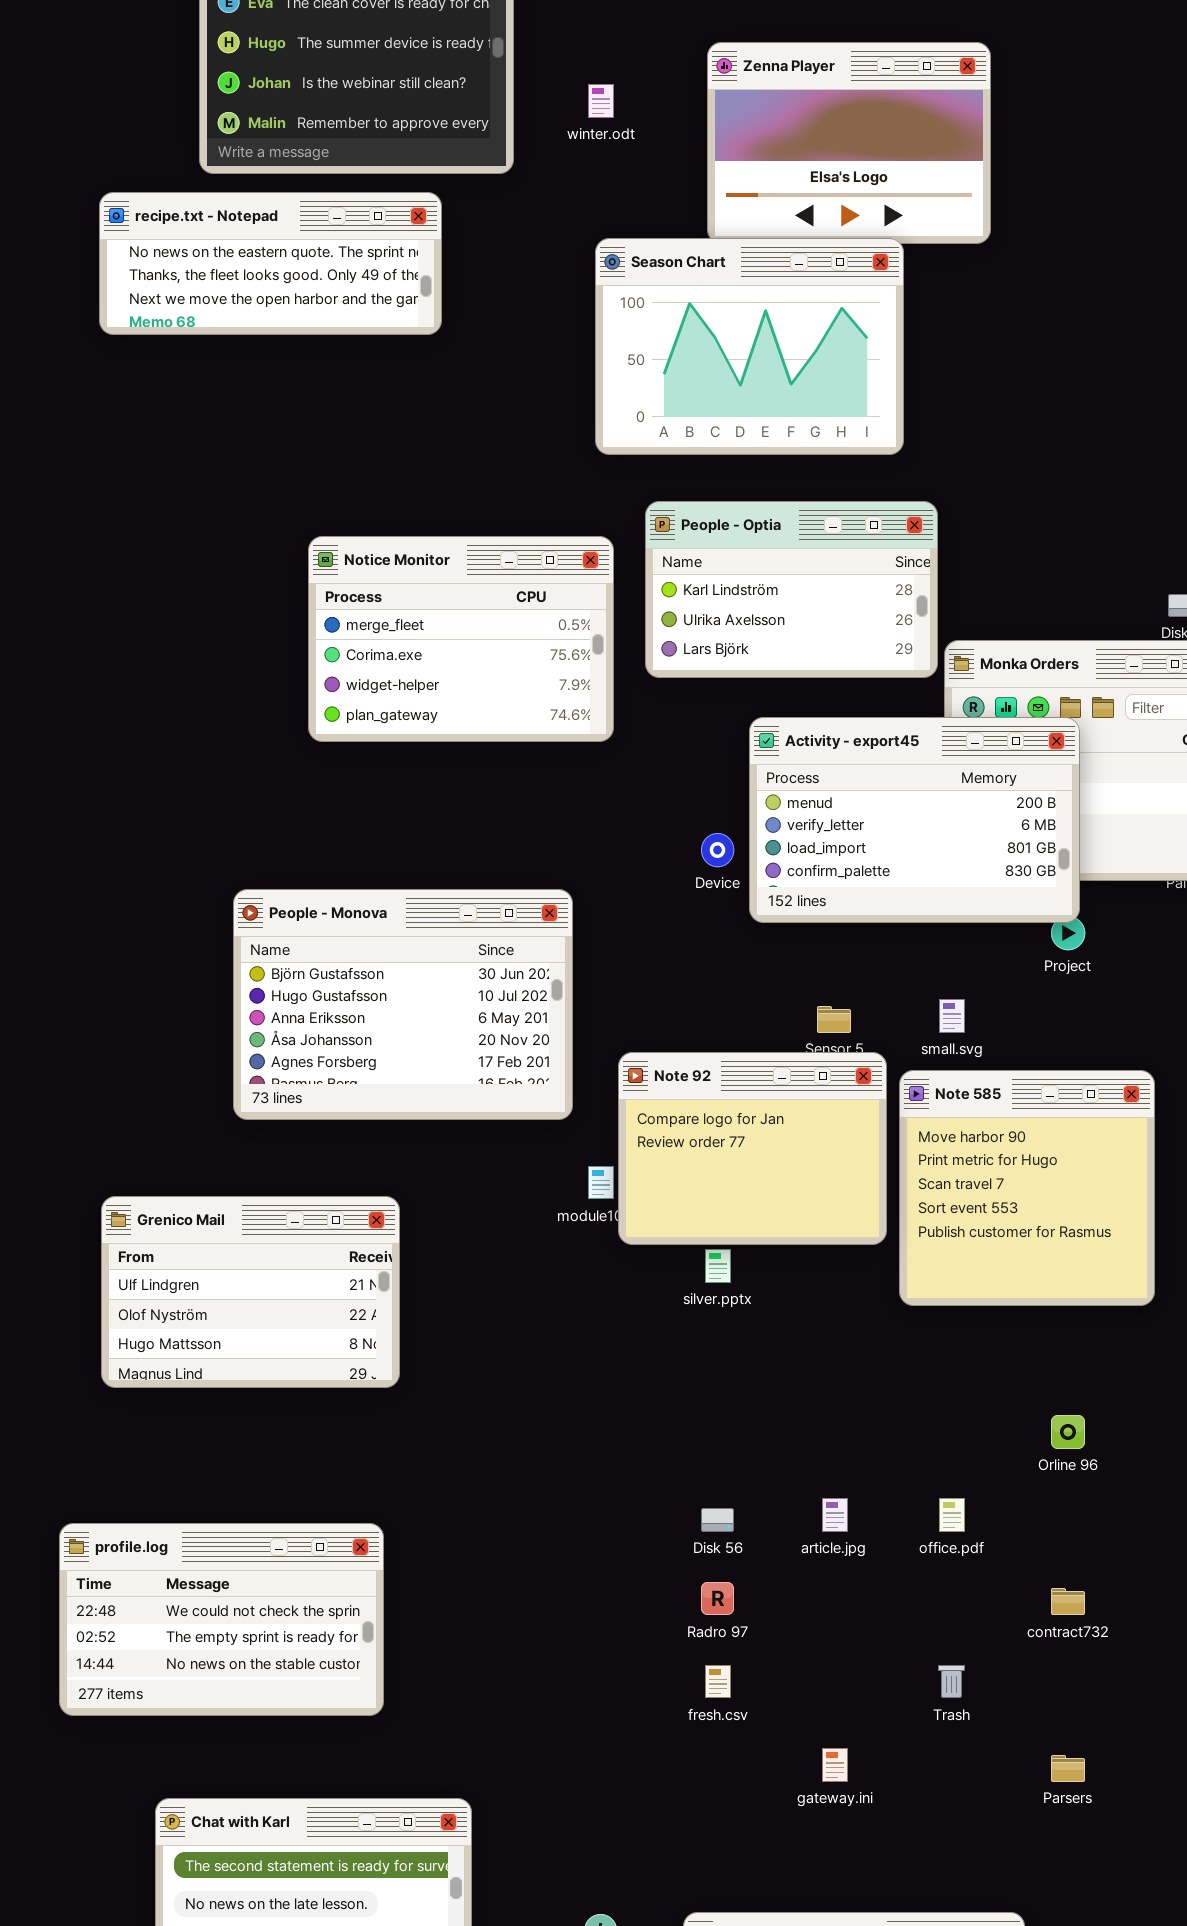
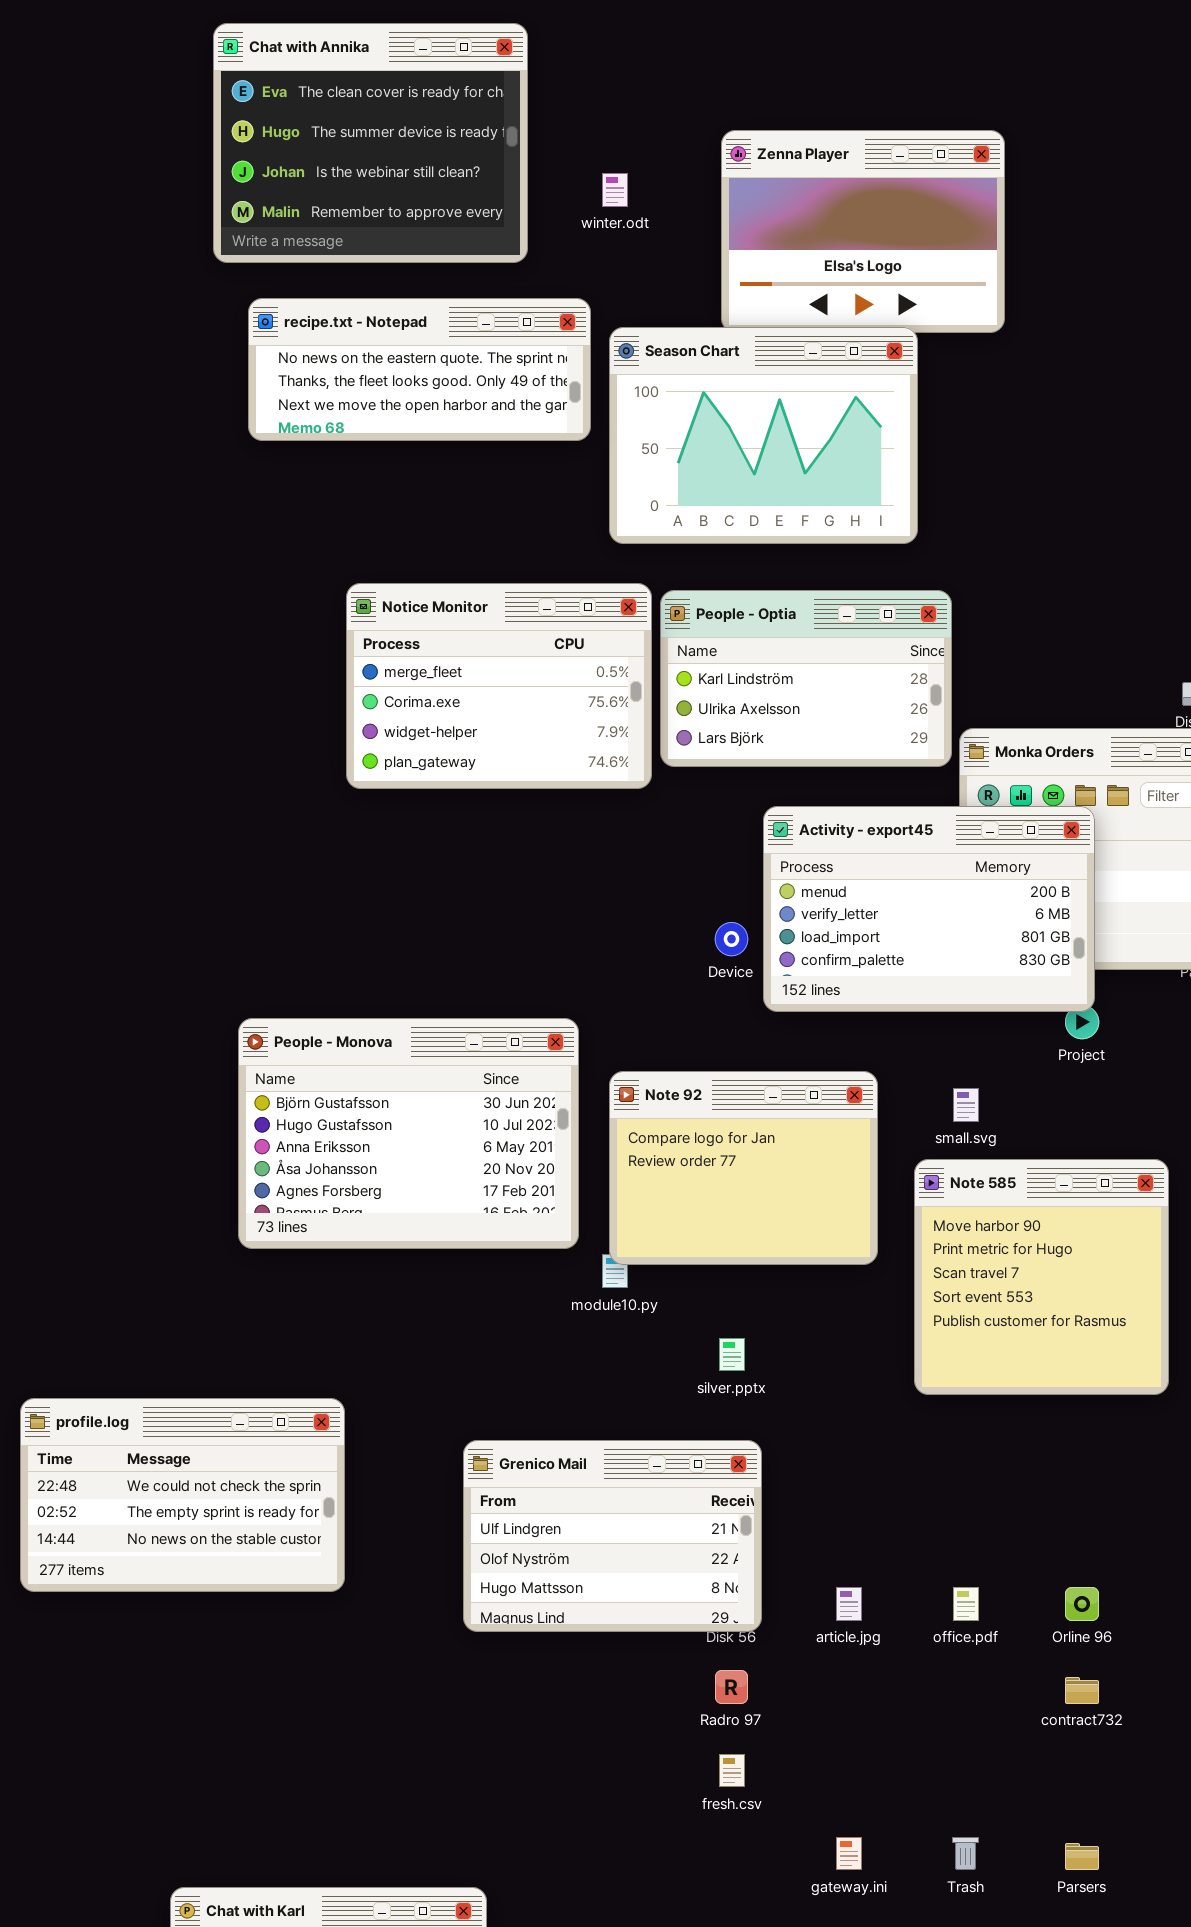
recipe.txt - Notepad: [99,192,442,335] -> [248,298,591,441], moved
Notice Monitor: [308,536,614,742] -> [346,583,652,789], moved
People - Monova: [233,889,573,1120] -> [238,1018,579,1249], moved
Note 92: [618,1052,887,1245] -> [609,1071,878,1265], moved
Grenico Mail: [101,1196,400,1388] -> [463,1440,762,1632], moved
Orline 96: [1051,1415,1085,1449] -> [1065,1587,1099,1621], moved
profile.log: [59,1523,384,1716] -> [20,1398,345,1592], moved
Trash: [938,1665,965,1698] -> [952,1837,979,1870], moved

